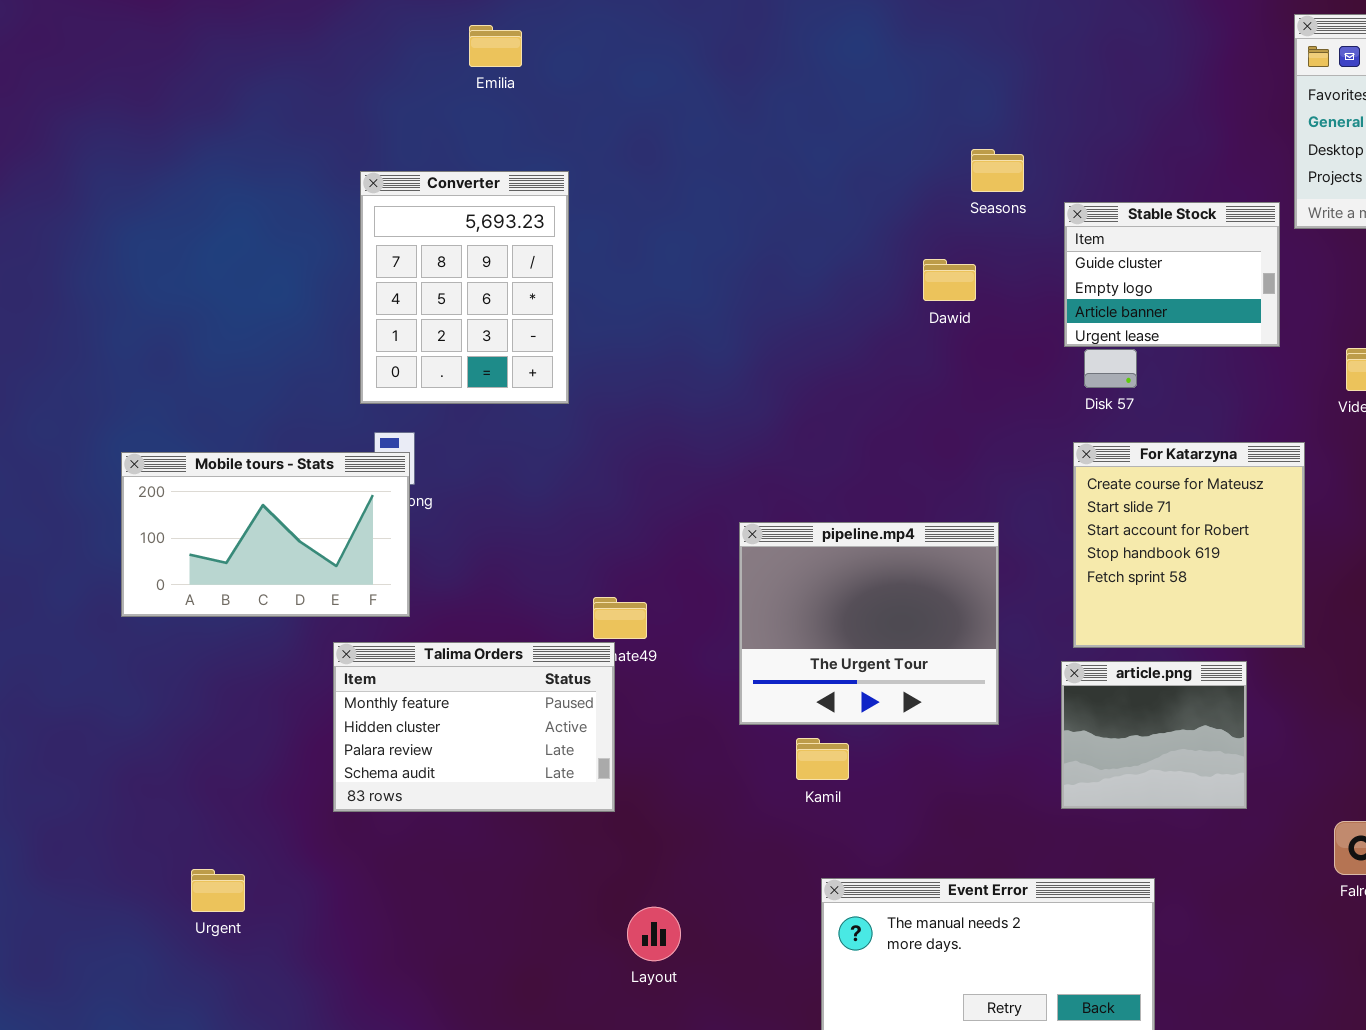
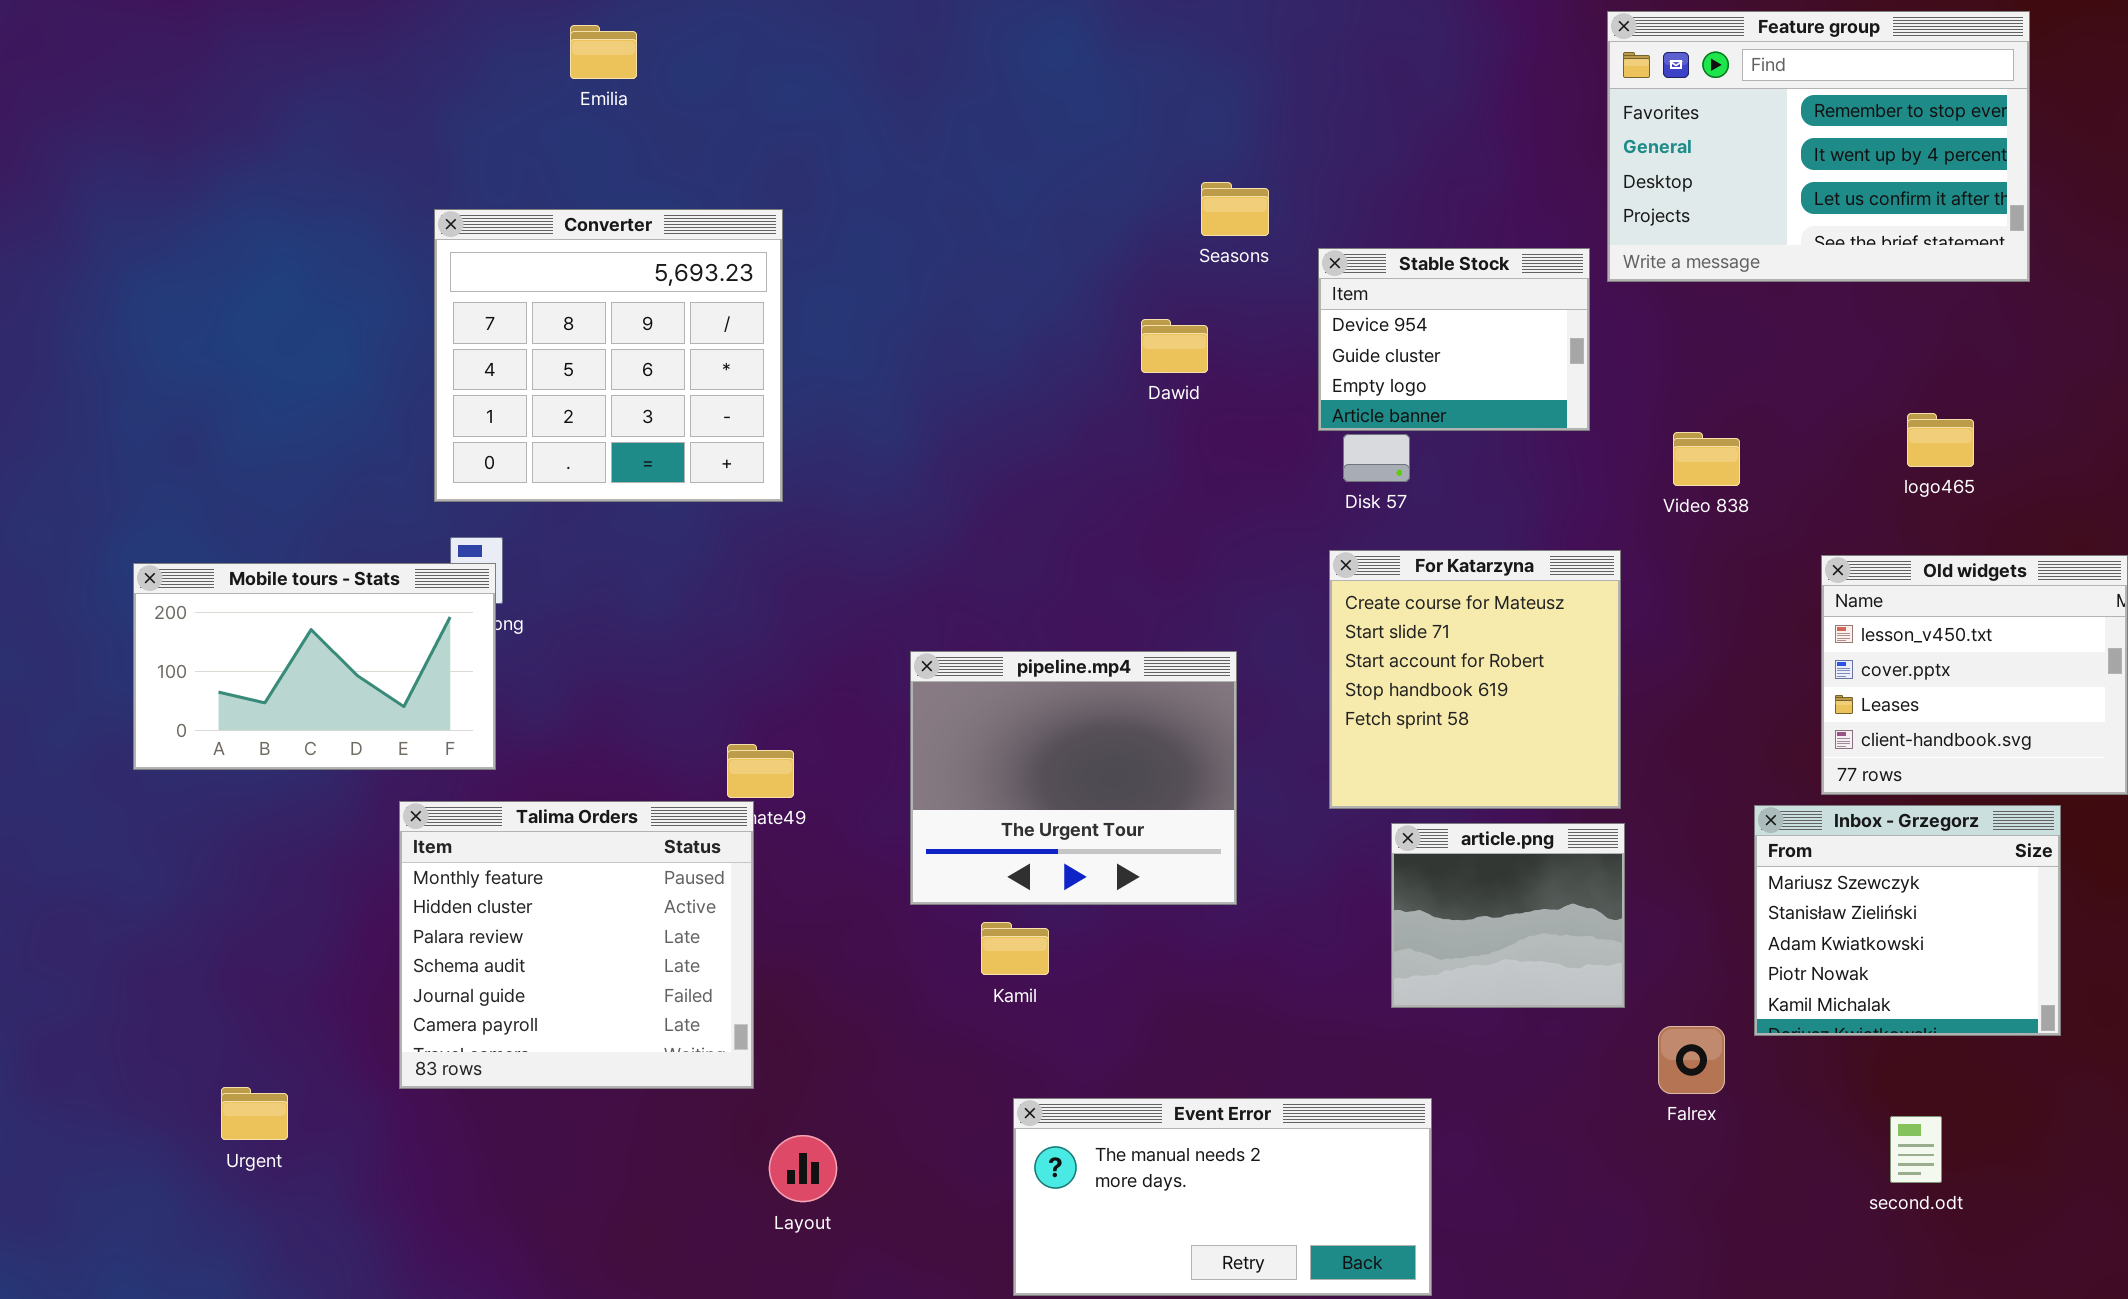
Converter: [360,171,569,404] -> [434,209,783,502], resized
Stable Stock: [1064,202,1280,347] -> [1318,248,1590,431], scrolled up 1 row
Talima Orders: [333,642,615,812] -> [399,801,754,1089], resized
article.png: [1061,661,1247,809] -> [1391,823,1625,1008], moved

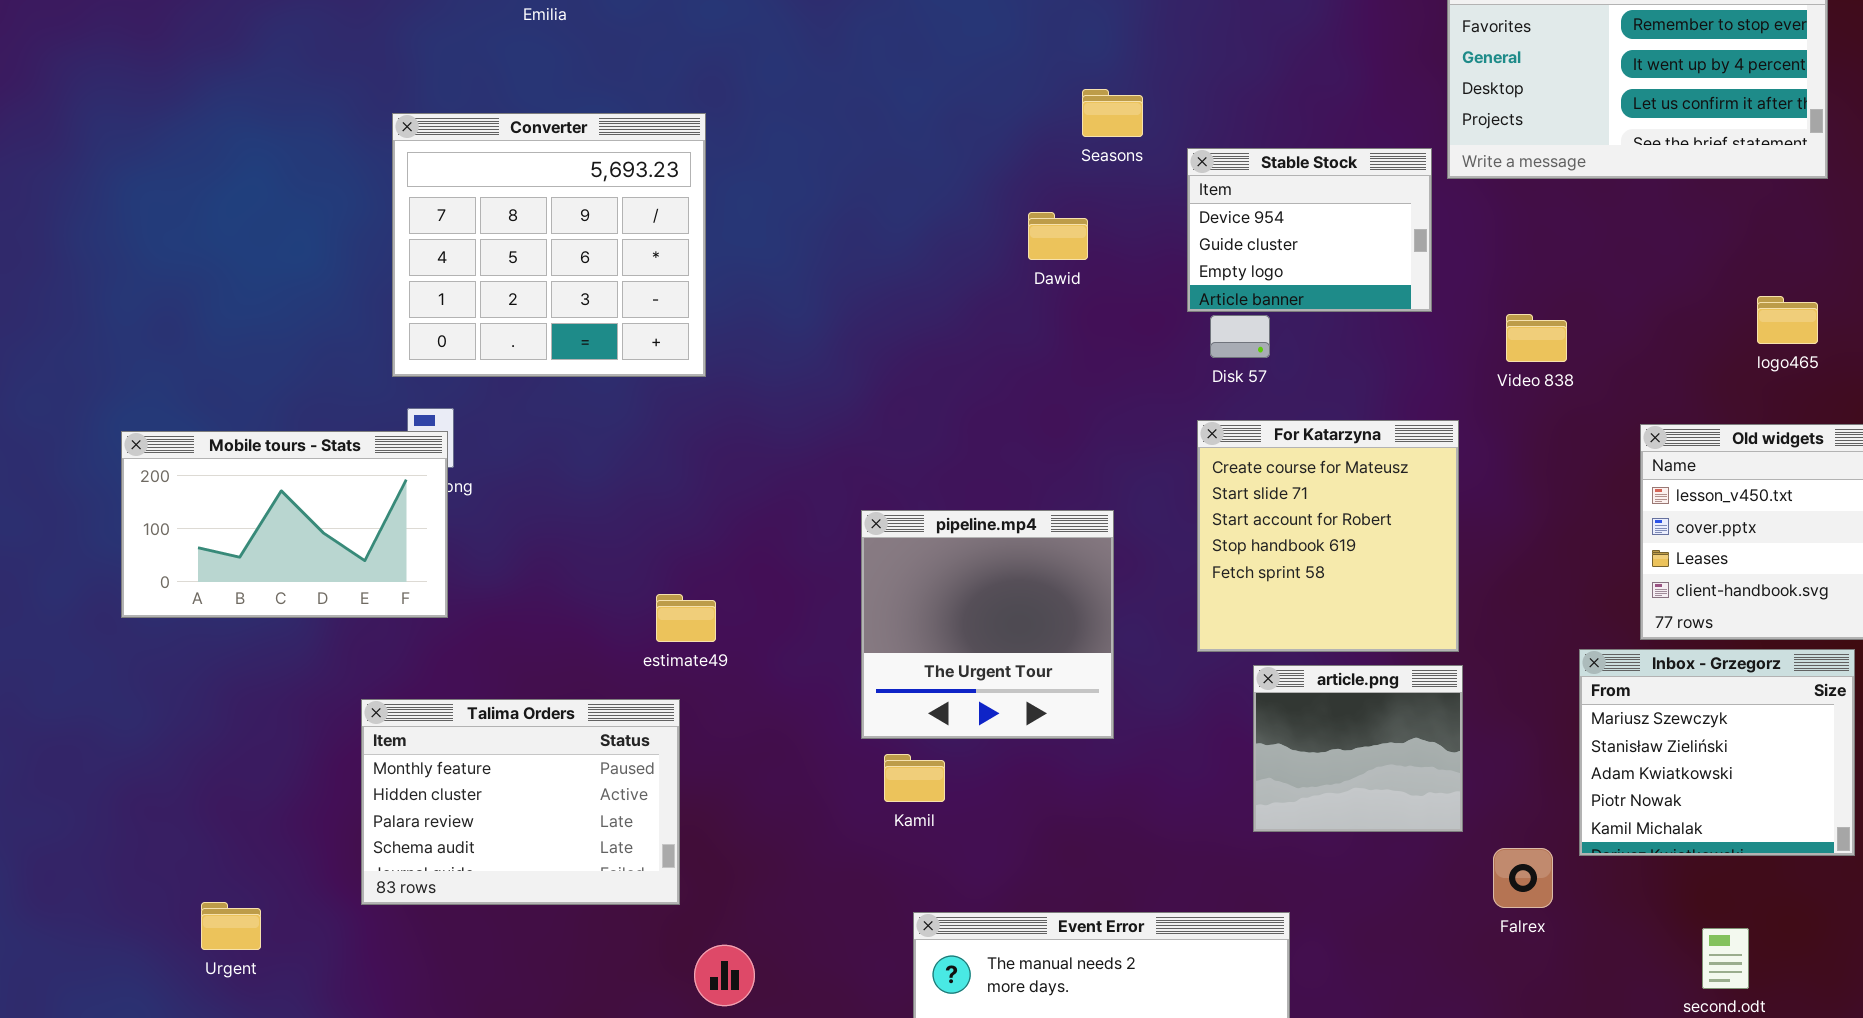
logo465: [1907,413,1974,467] -> [1757,296,1818,344], moved
pipeline.mp4: [910,651,1237,905] -> [861,510,1114,739], resized
Talima Orders: [399,801,754,1089] -> [361,699,680,905], resized

